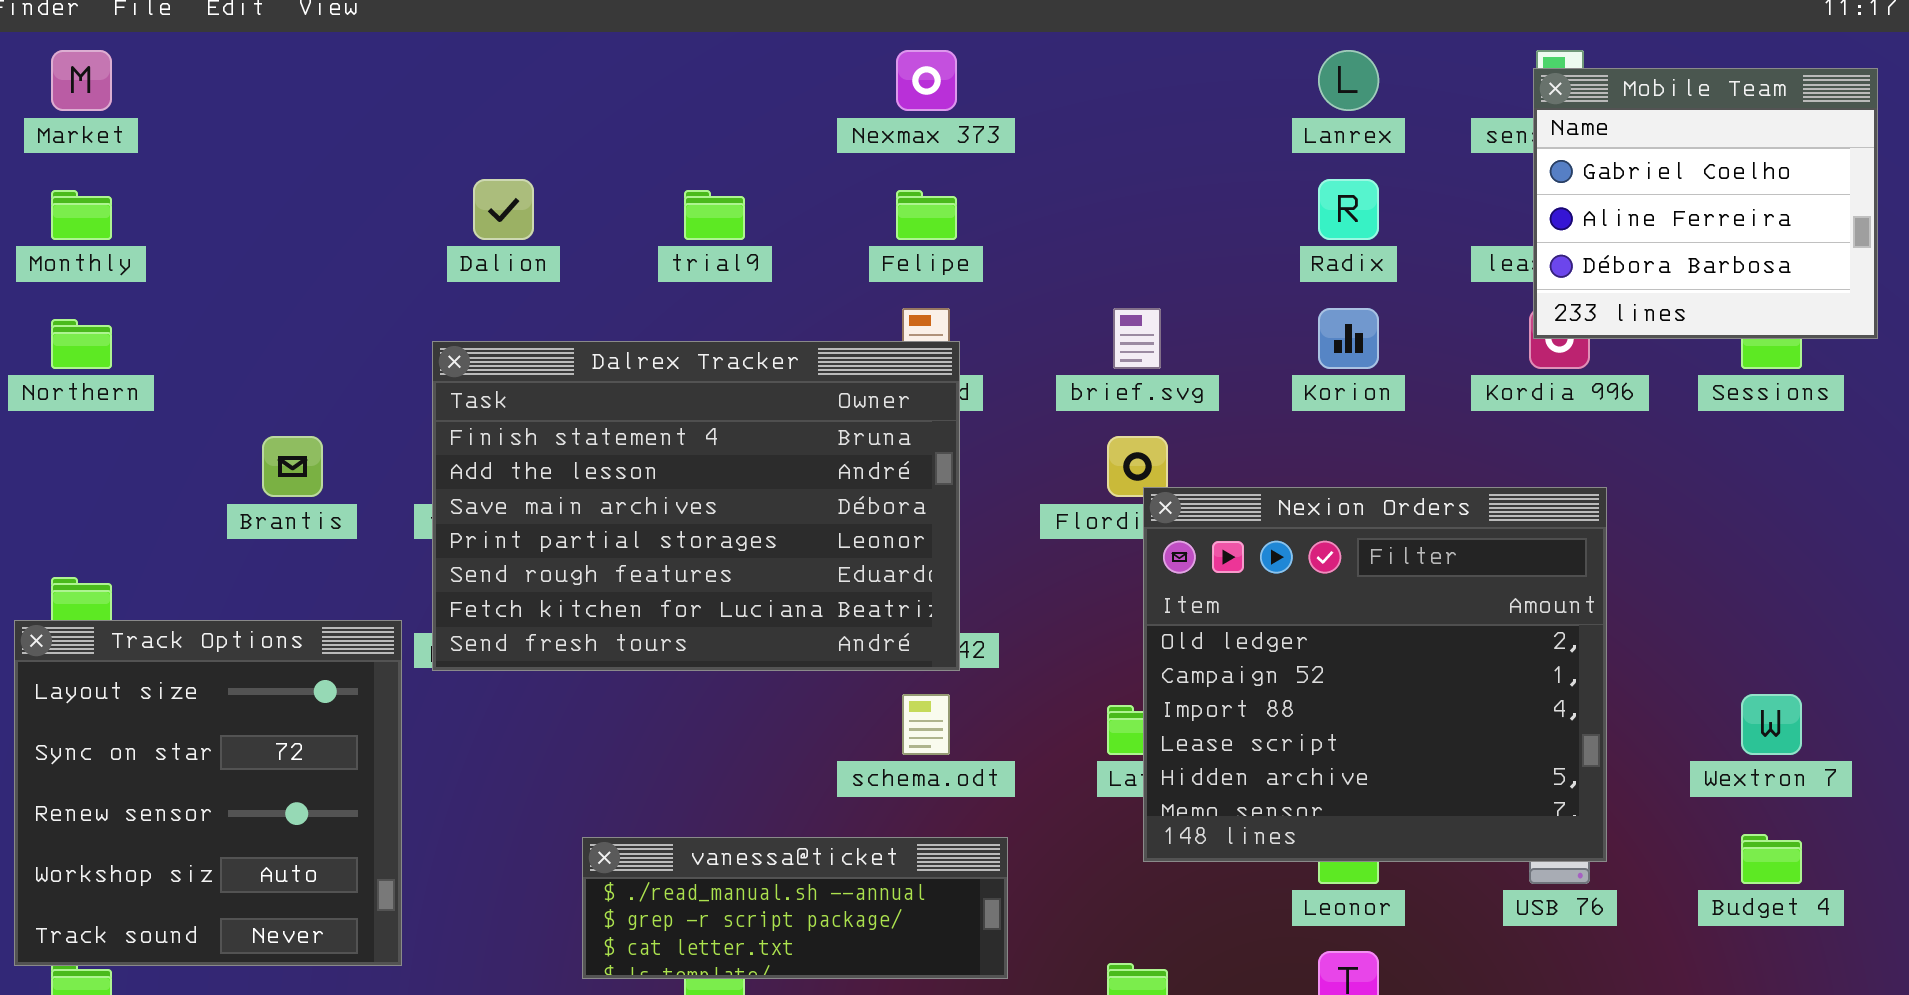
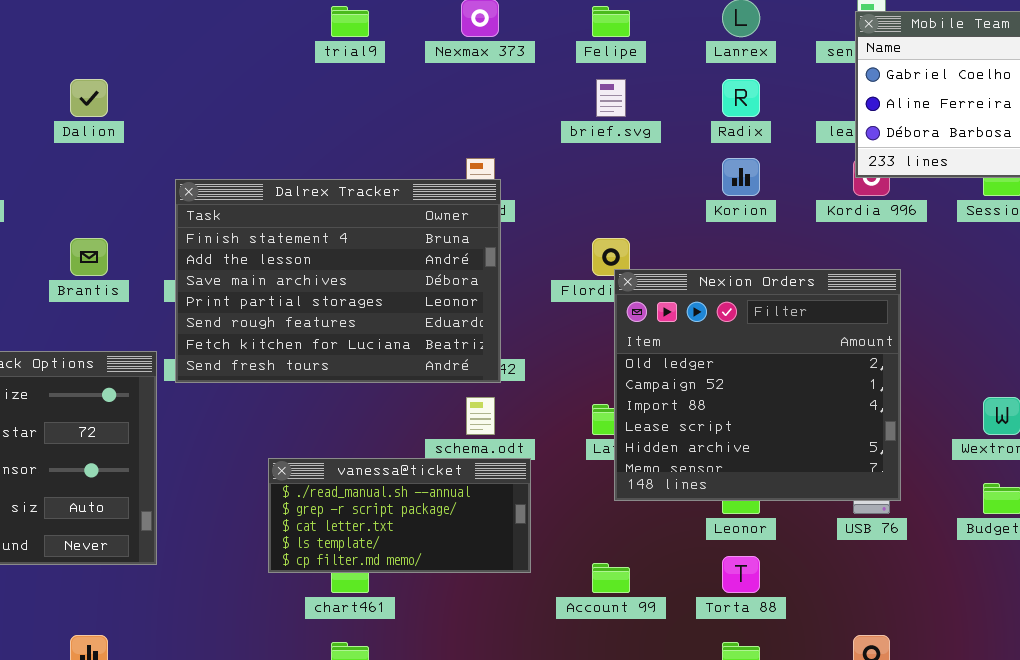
Dalion: [473,179,534,240] -> [70,79,108,117], moved
trial9: [684,190,745,240] -> [331,6,369,37], moved
Felipe: [896,190,957,240] -> [592,6,630,37], moved
brief.svg: [1113,308,1161,369] -> [596,79,626,117], moved
vanessa@ticket: [582,837,1008,979] -> [268,458,531,573], resized

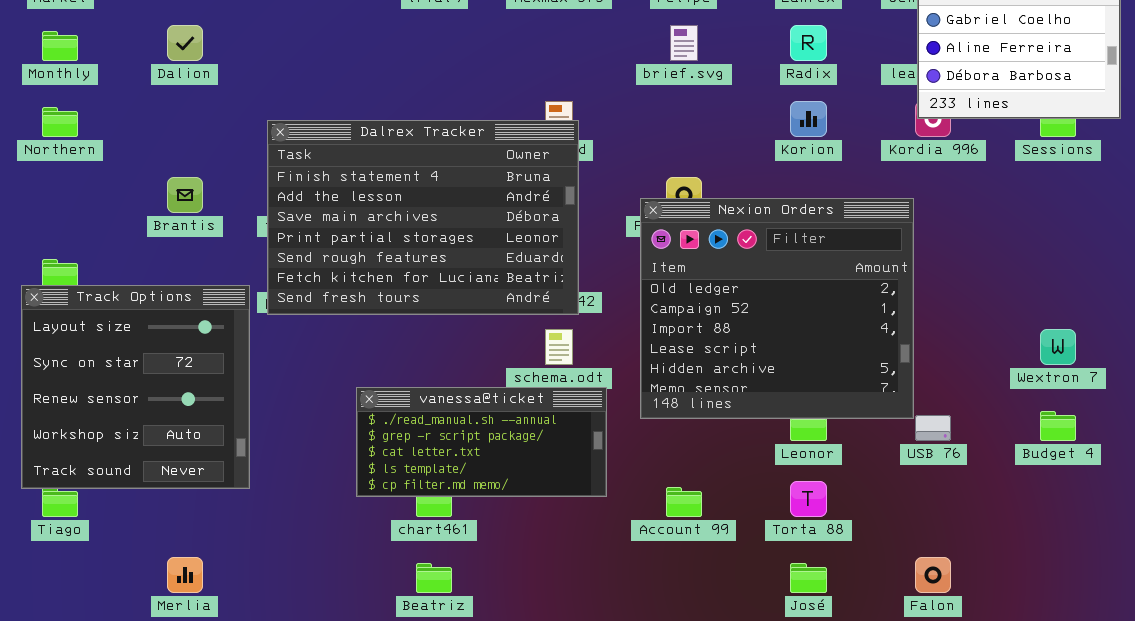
Nexion Orders: [614,269,901,501] -> [640,198,914,419], moved

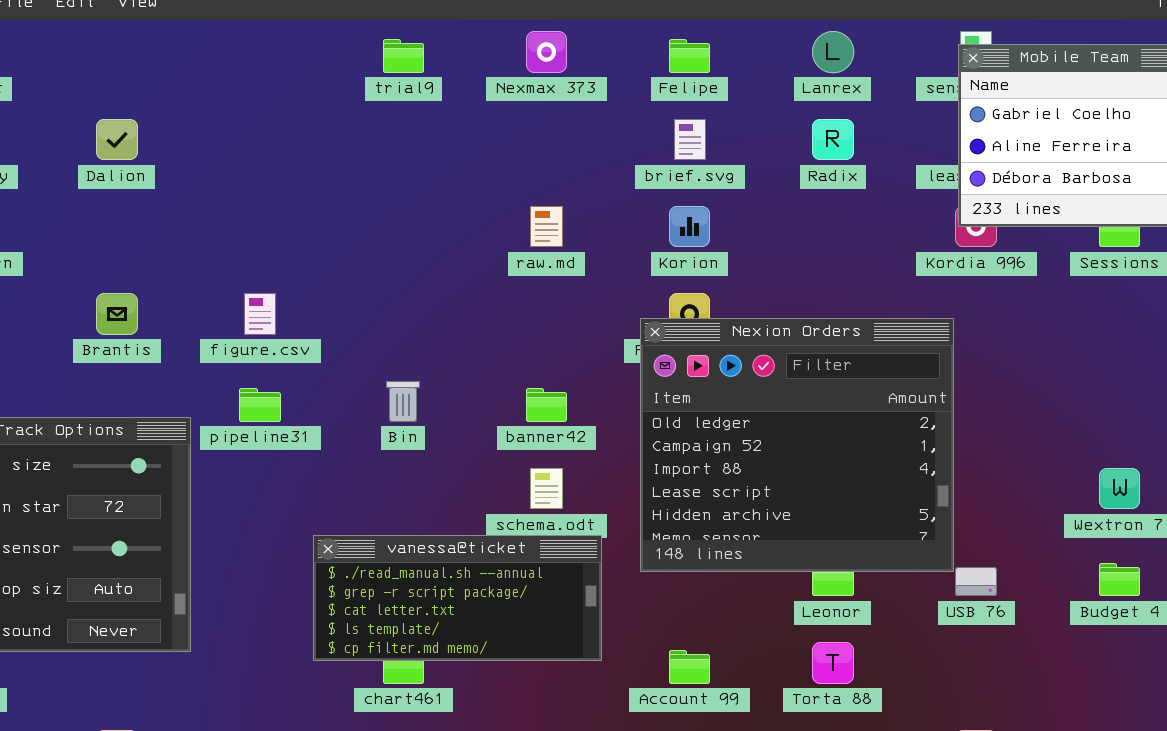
Korion: [790,101,827,137] -> [669,206,710,247], moved
Dalrex Tracker: [267,120,579,315] -> none, closed

